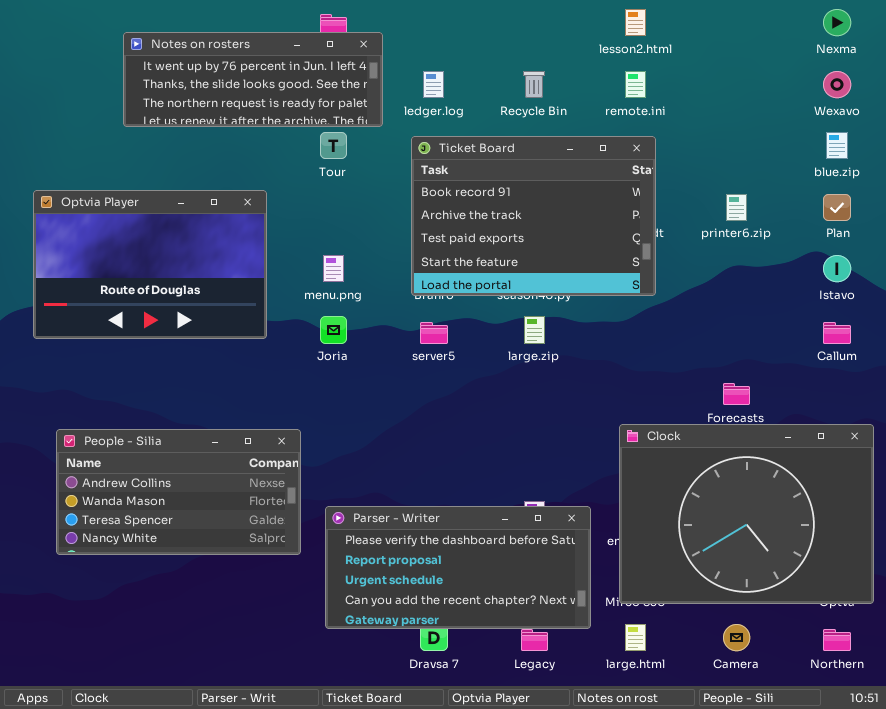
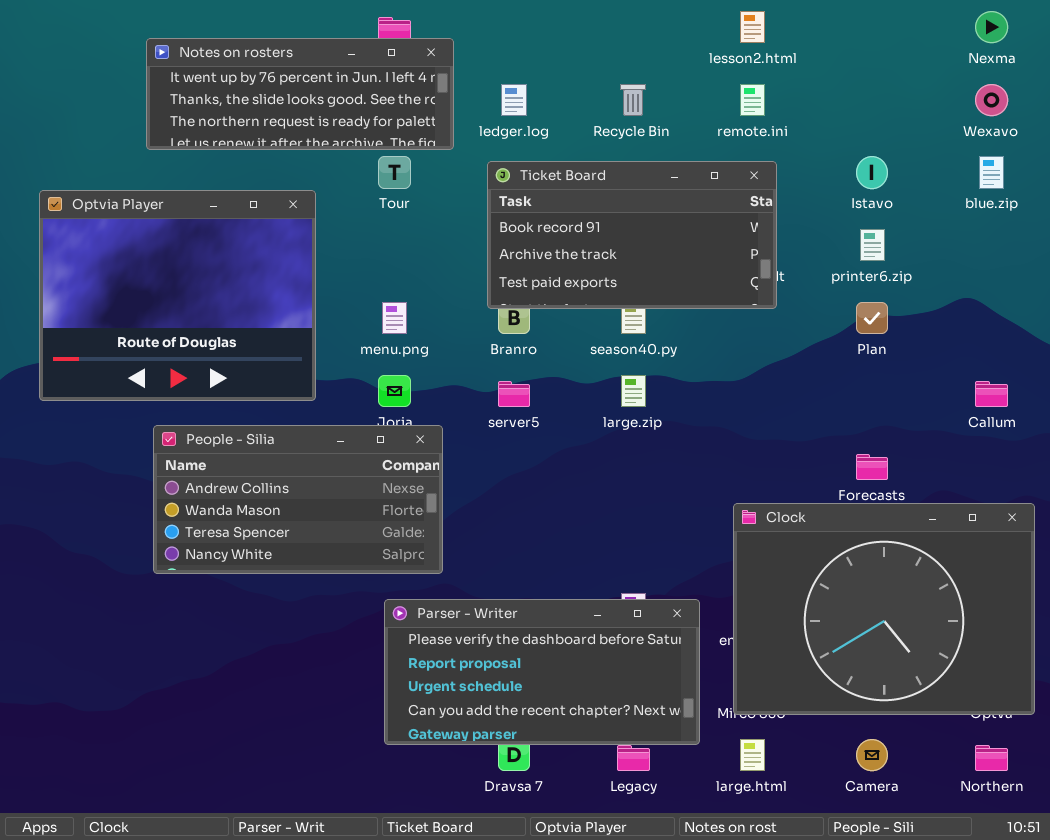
Ticket Board: [411,136,656,296] -> [487,161,777,309], resized
Optvia Player: [33,190,267,339] -> [39,190,316,401], resized
Plan: [823,194,851,221] -> [856,302,888,334], moved
Istavo: [823,255,851,282] -> [856,156,888,189], moved
People - Silia: [56,429,301,555] -> [153,425,443,574], moved

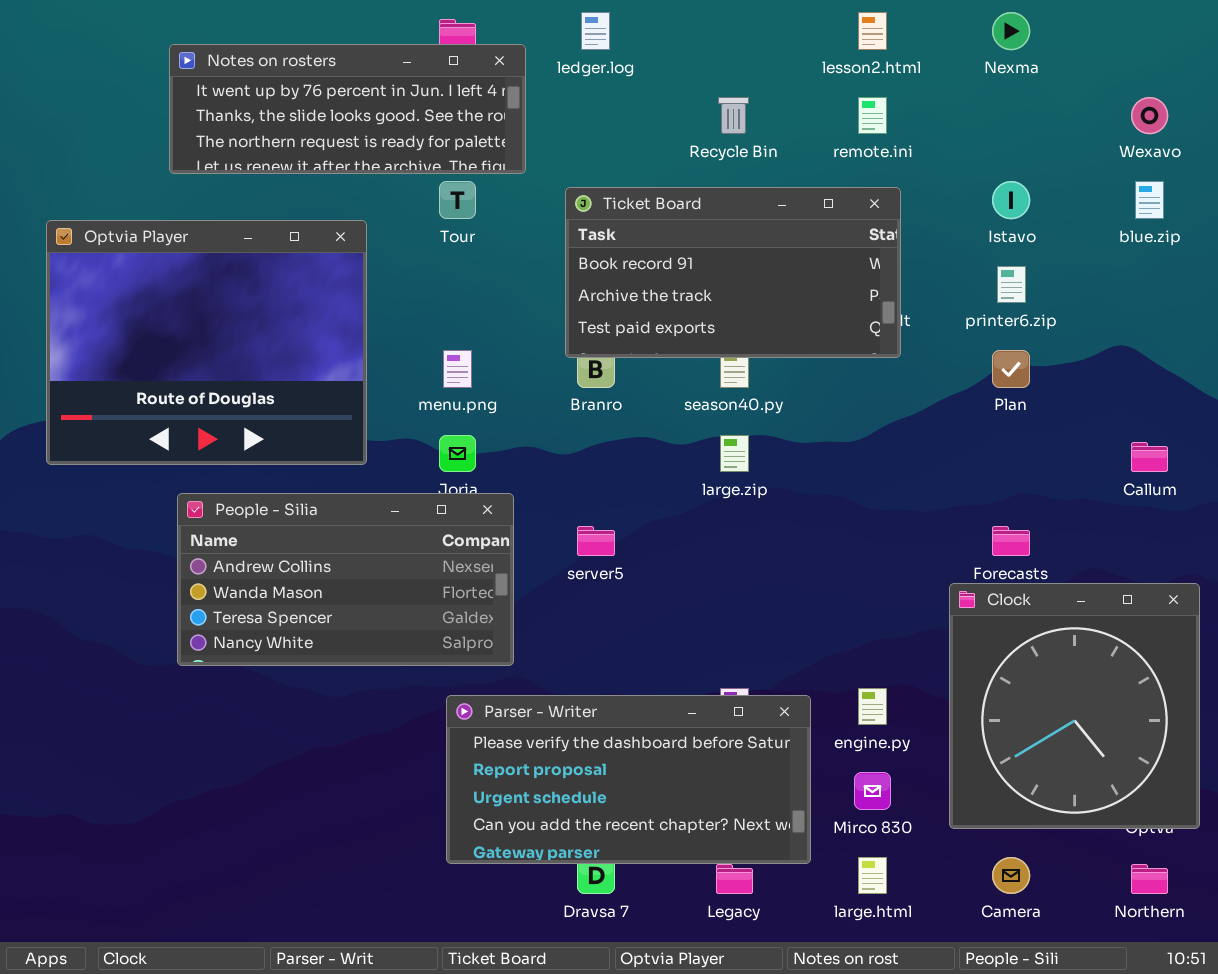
Nexma: [975,11,1008,43] -> [992,12,1030,50], moved
ledger.log: [501,84,527,116] -> [581,12,610,50], moved
server5: [498,381,530,407] -> [577,526,615,556], moved
Clock: [733,503,1035,715] -> [949,583,1200,829], resized

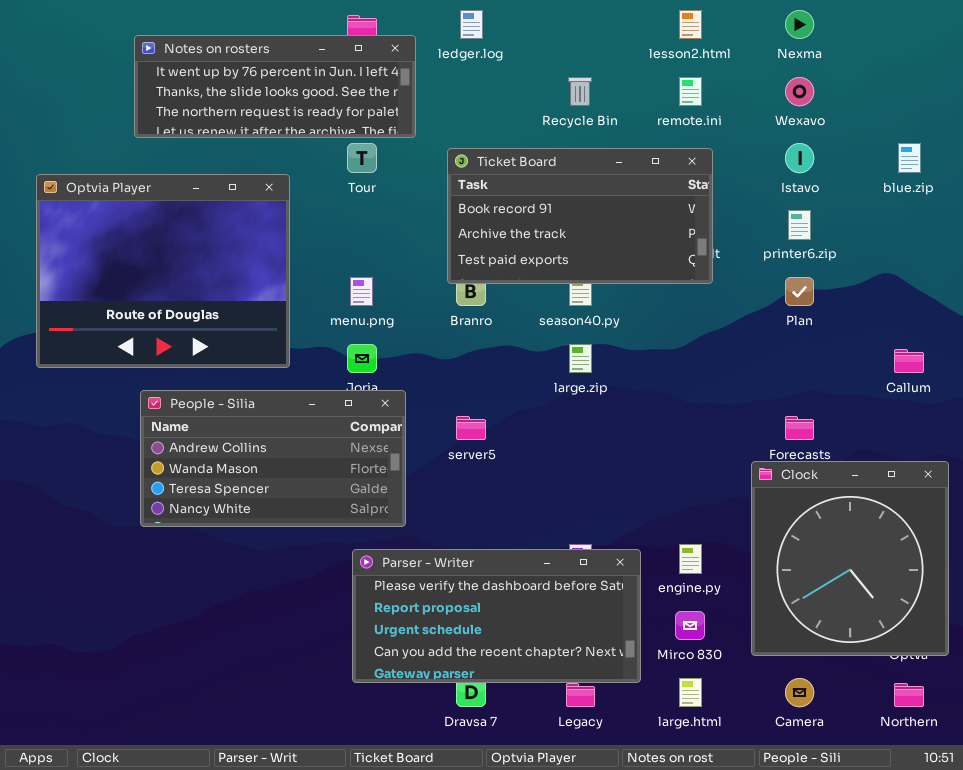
Wexavo: [1131,97,1168,134] -> [785,77,814,106], moved

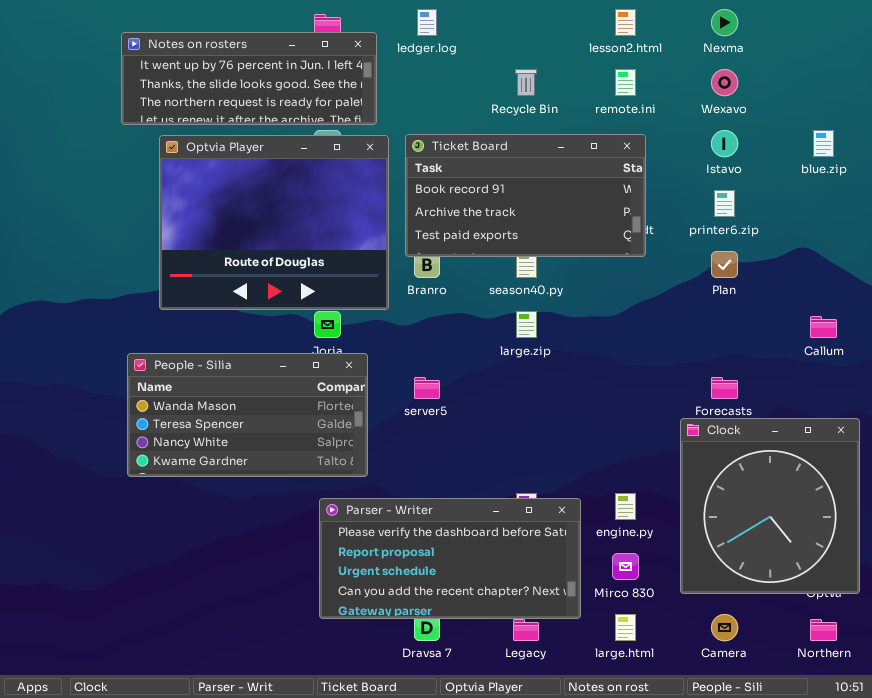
Optvia Player: [36,174,290,368] -> [159,135,389,310], moved
People - Silia: [140,390,406,527] -> [127,353,368,477], scrolled down 1 row

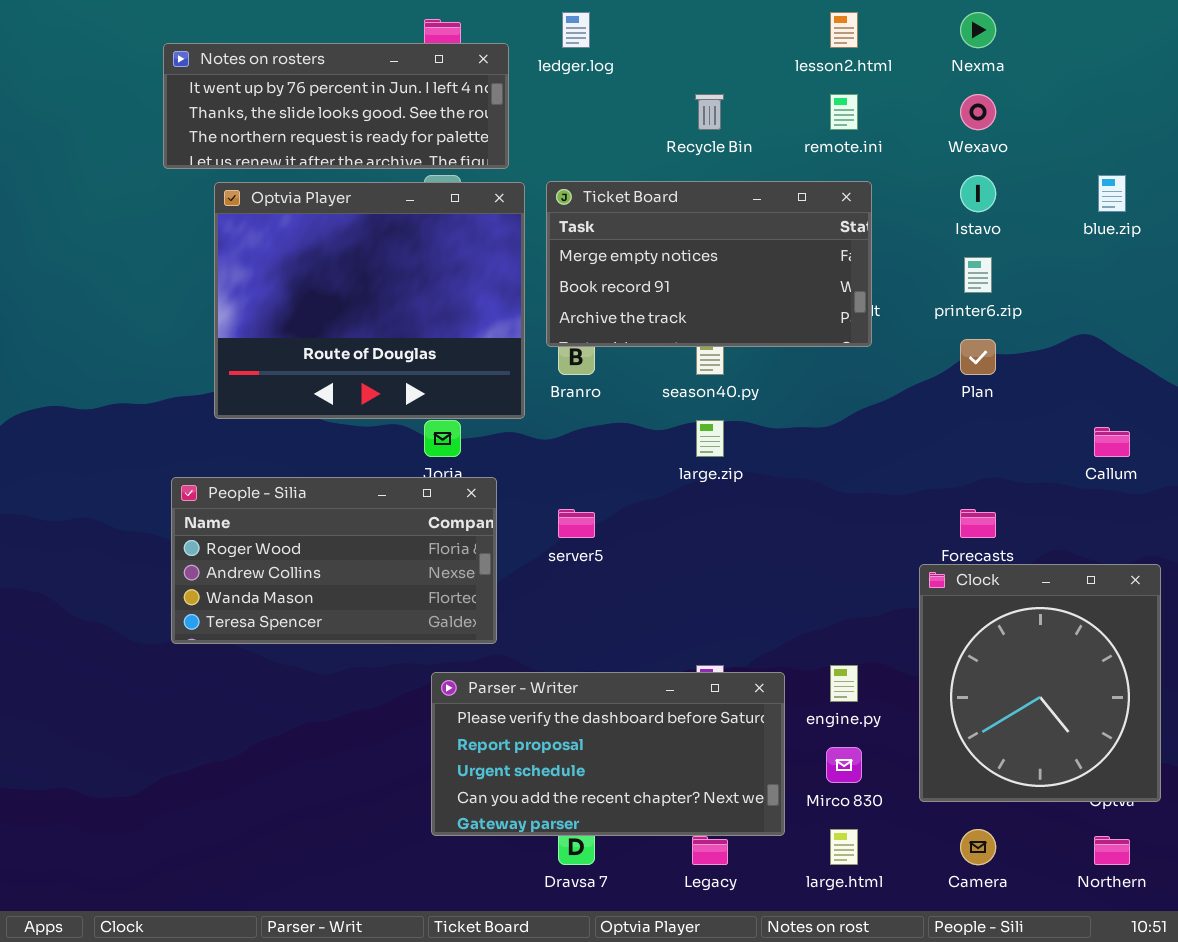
Ticket Board: [405,134,646,257] -> [546,181,872,347], scrolled up 1 row
People - Silia: [127,353,368,477] -> [171,477,497,644], scrolled up 2 rows

